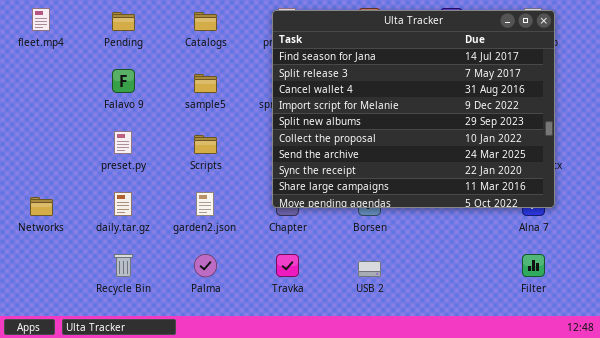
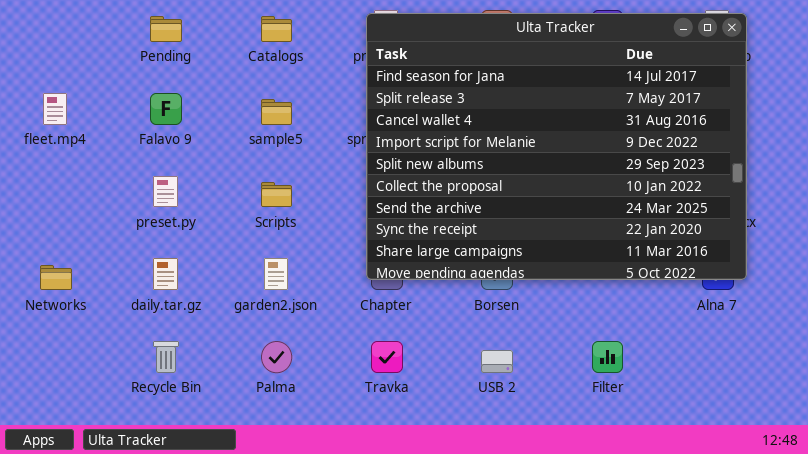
fleet.mp4: [32,8,50,31] -> [43,93,67,125], moved
Filter: [522,254,545,277] -> [592,341,623,373], moved

